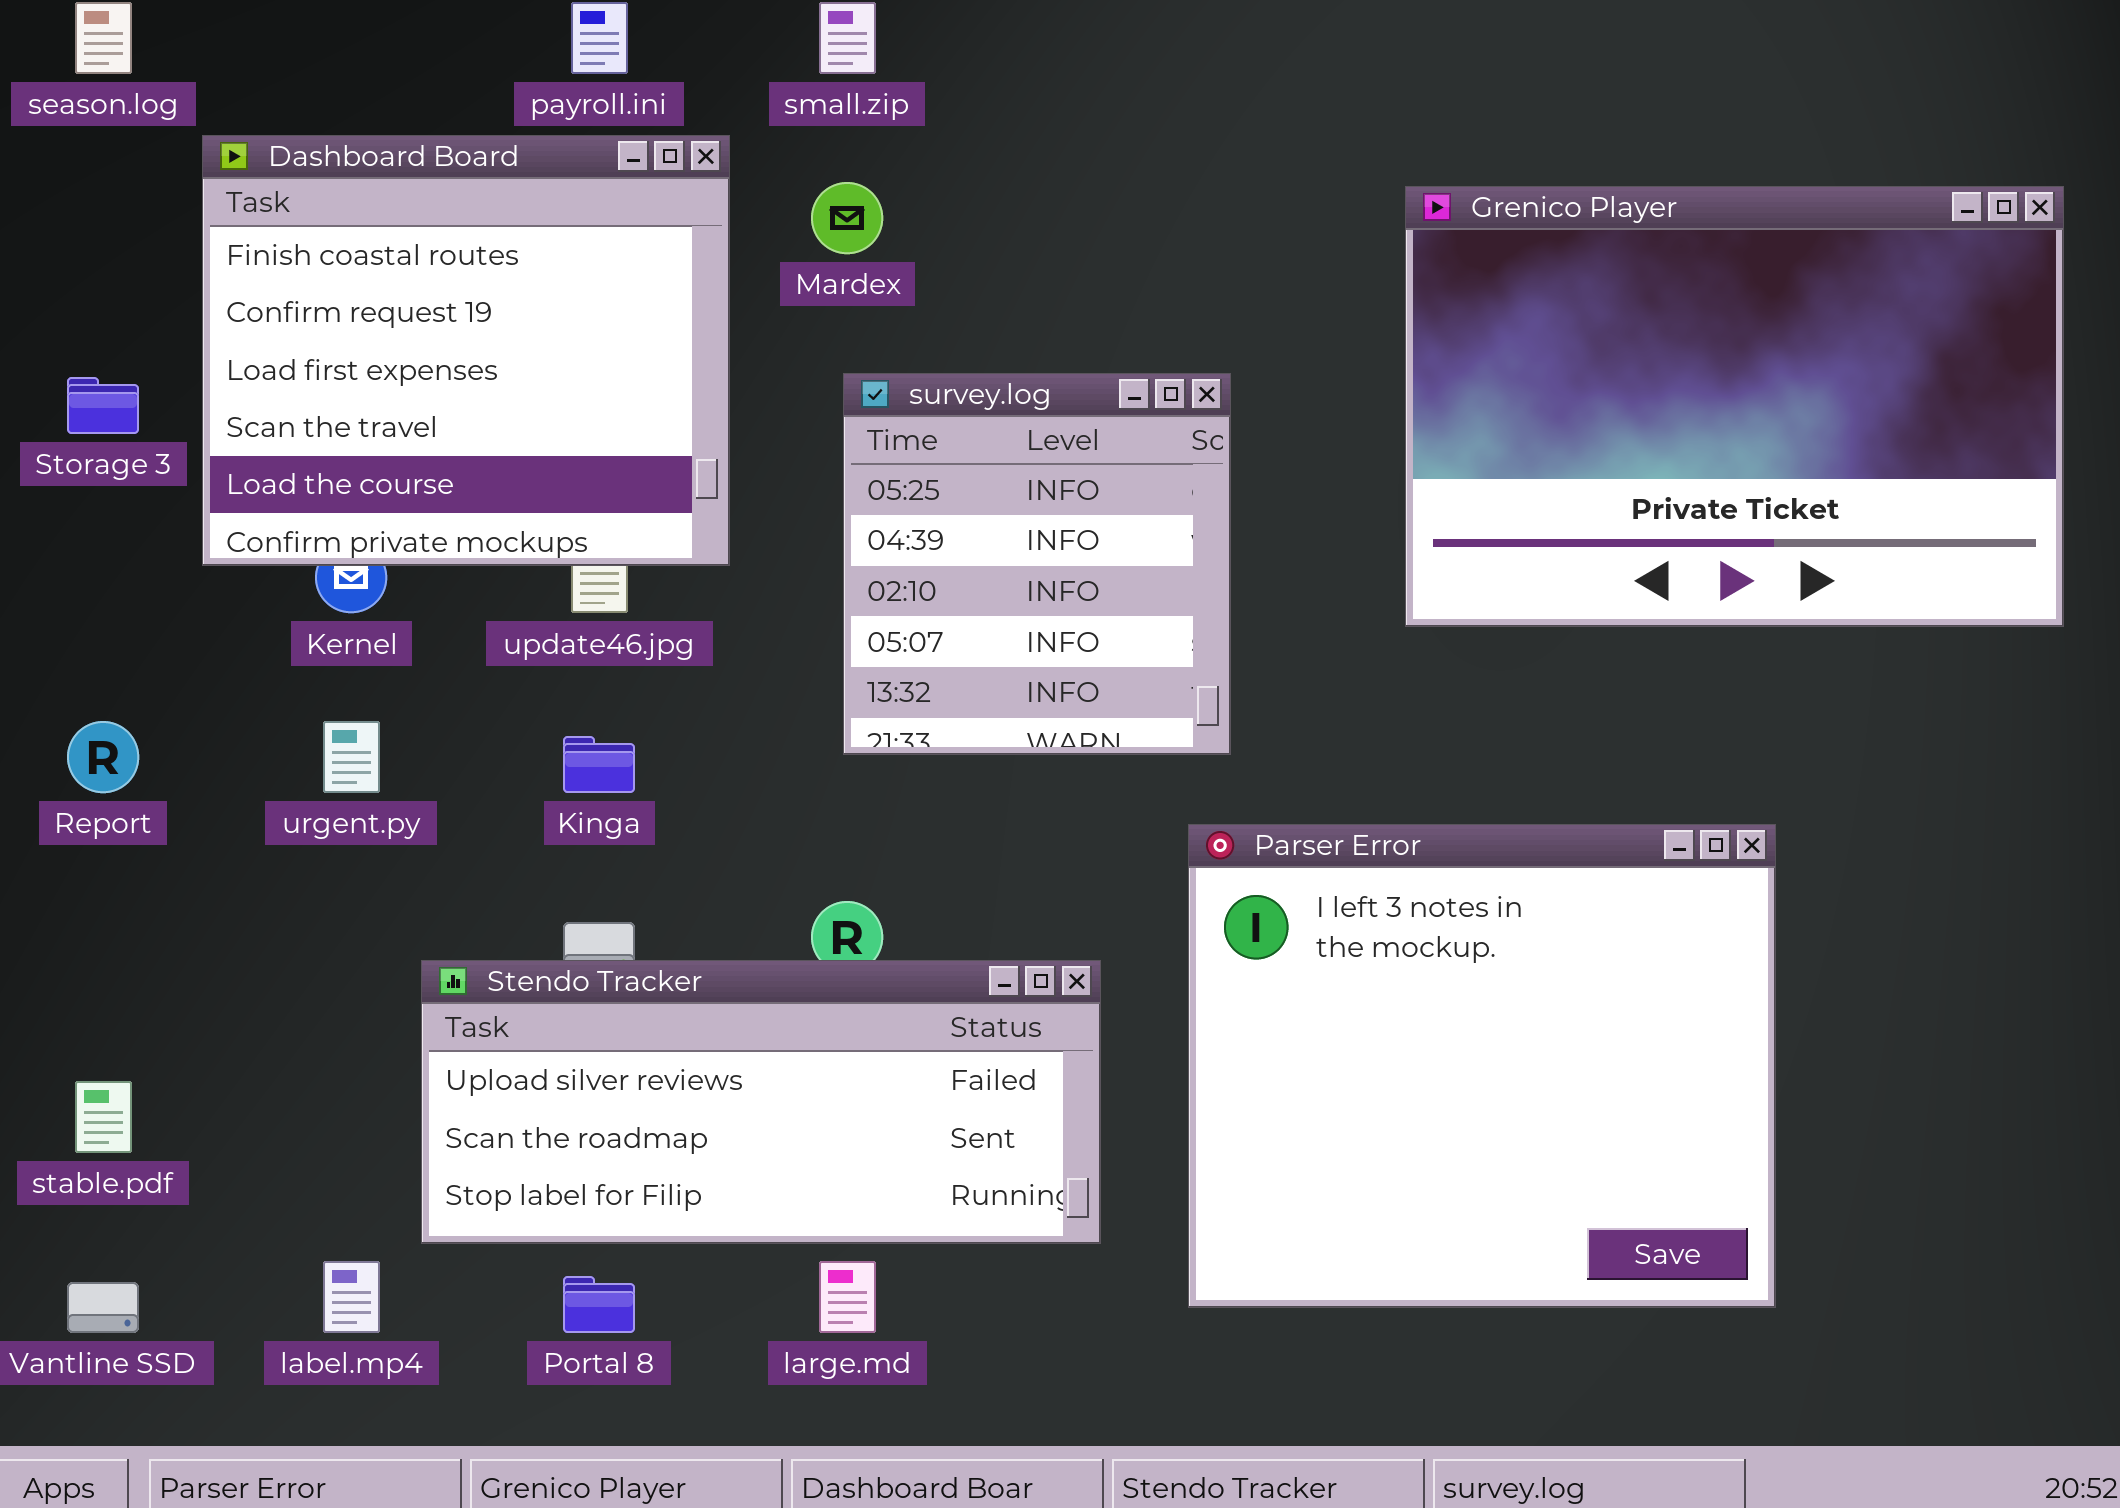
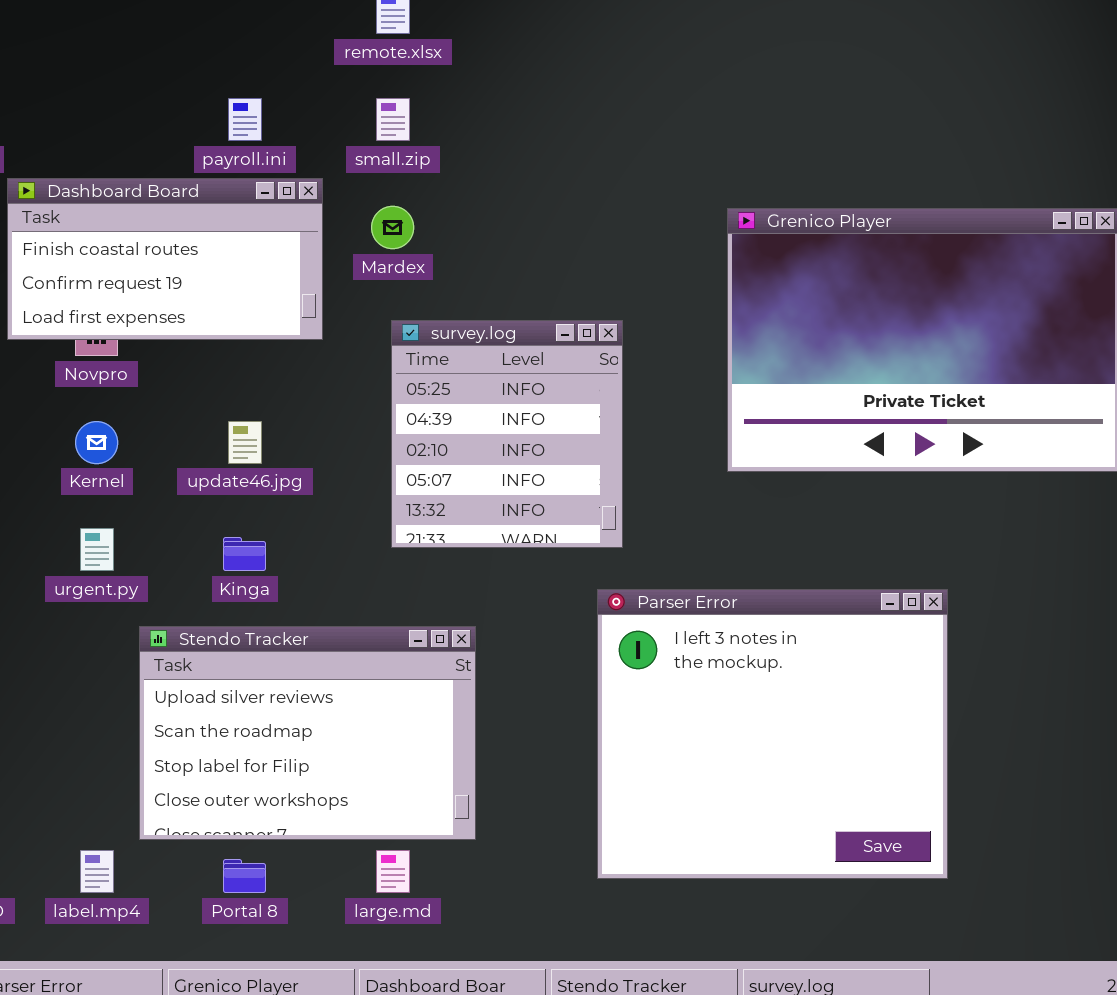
Dashboard Board: [202,135,730,566] -> [7,178,323,340], resized
Stendo Tracker: [421,960,1101,1244] -> [139,626,476,840], resized

